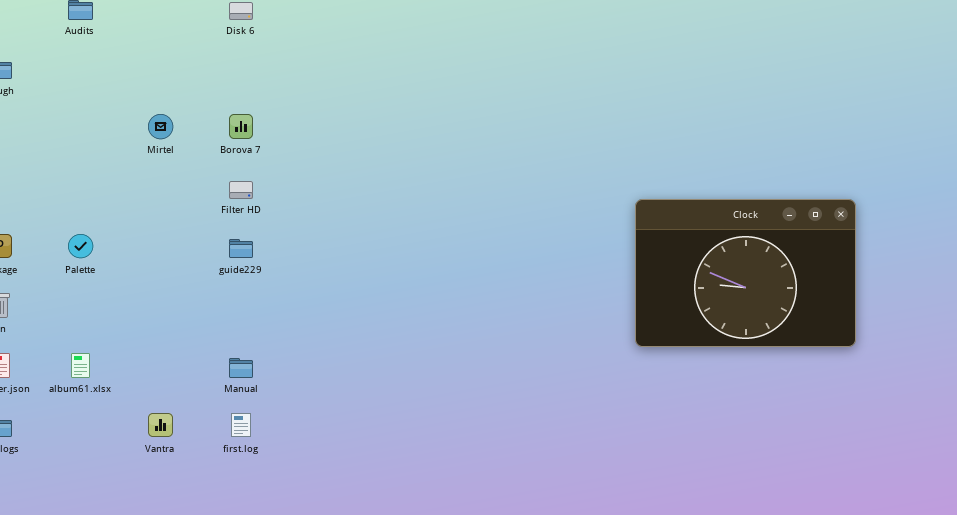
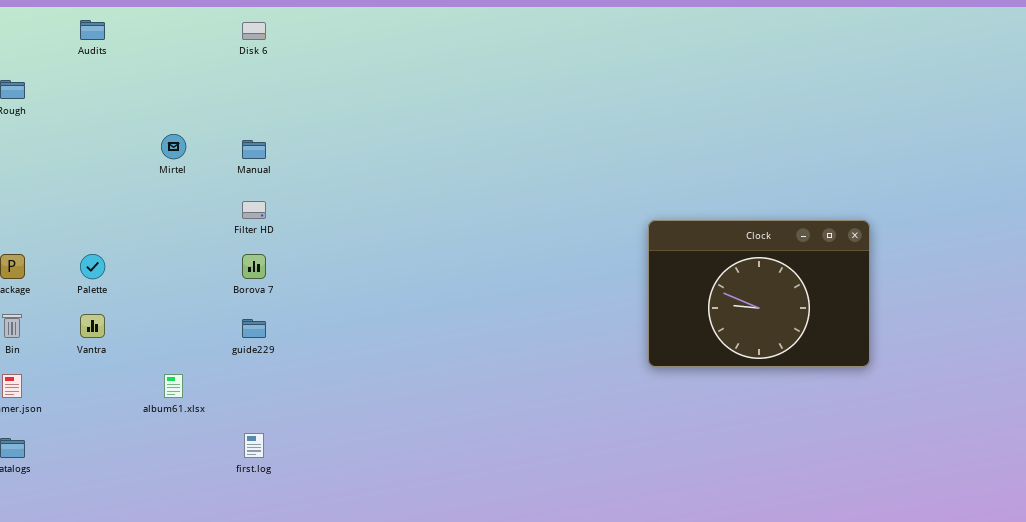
Borova 7: [229,114,253,139] -> [242,254,266,279], moved
guide229: [229,239,253,258] -> [242,319,266,338], moved
album61.xlsx: [71,353,90,378] -> [164,374,183,398], moved
Manual: [229,358,253,378] -> [242,140,266,159], moved
Vantra: [148,413,173,437] -> [80,314,105,338], moved

